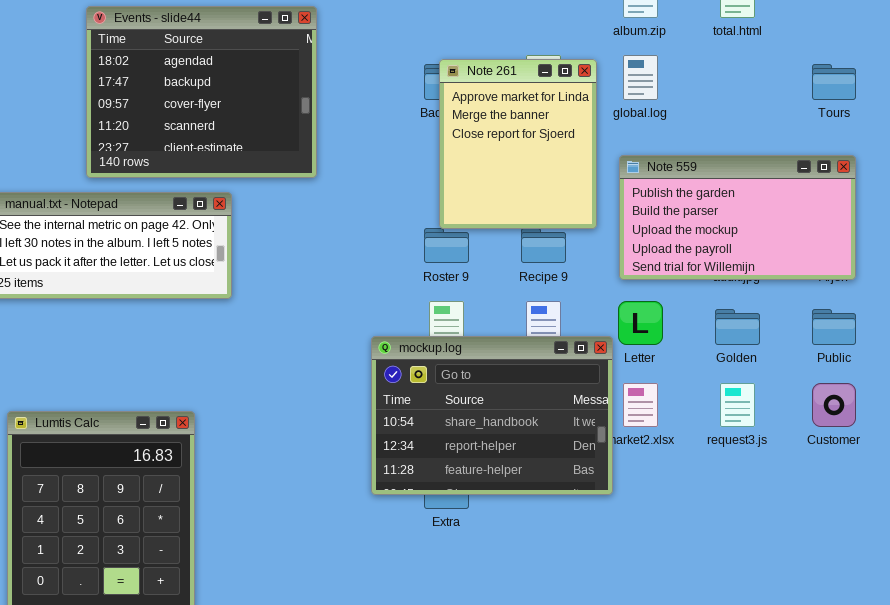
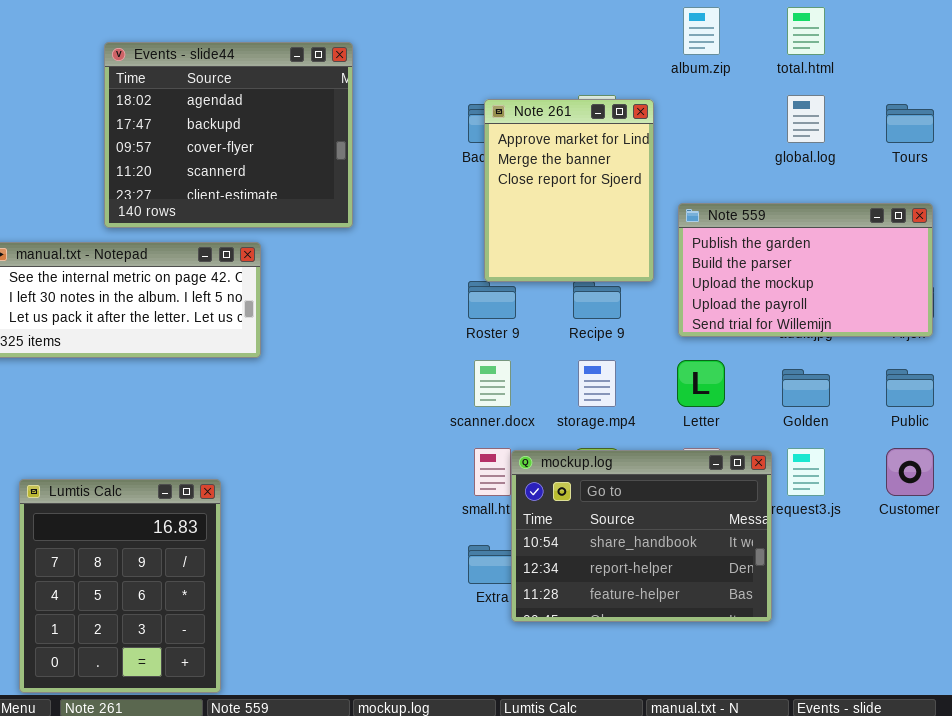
global.log: [623,55,658,100] -> [787,95,825,143], moved
mockup.log: [371,336,613,495] -> [511,450,772,622], moved

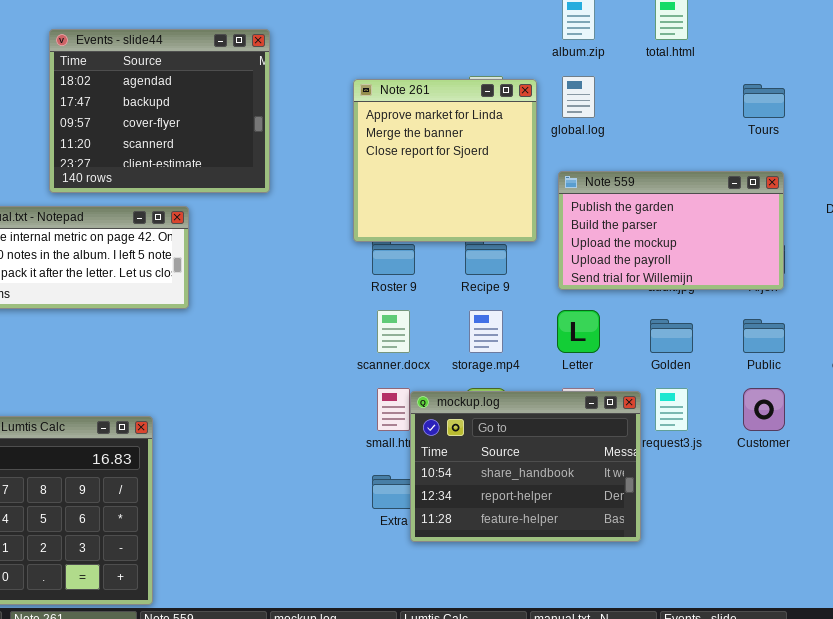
global.log: [787,95,825,143] -> [562,76,595,118], moved
Note 261: [484,99,654,282] -> [353,79,537,242], resized

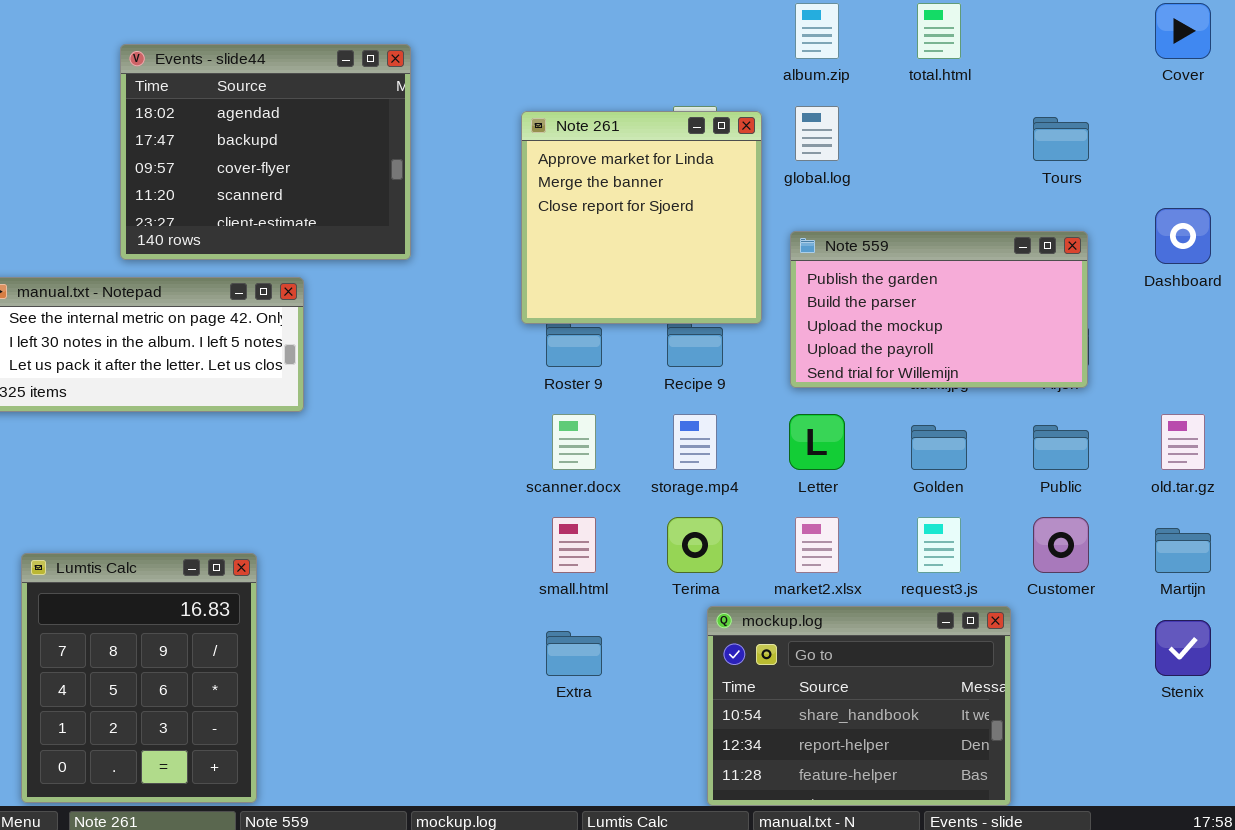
mockup.log: [410,391,641,542] -> [707,606,1011,806], moved

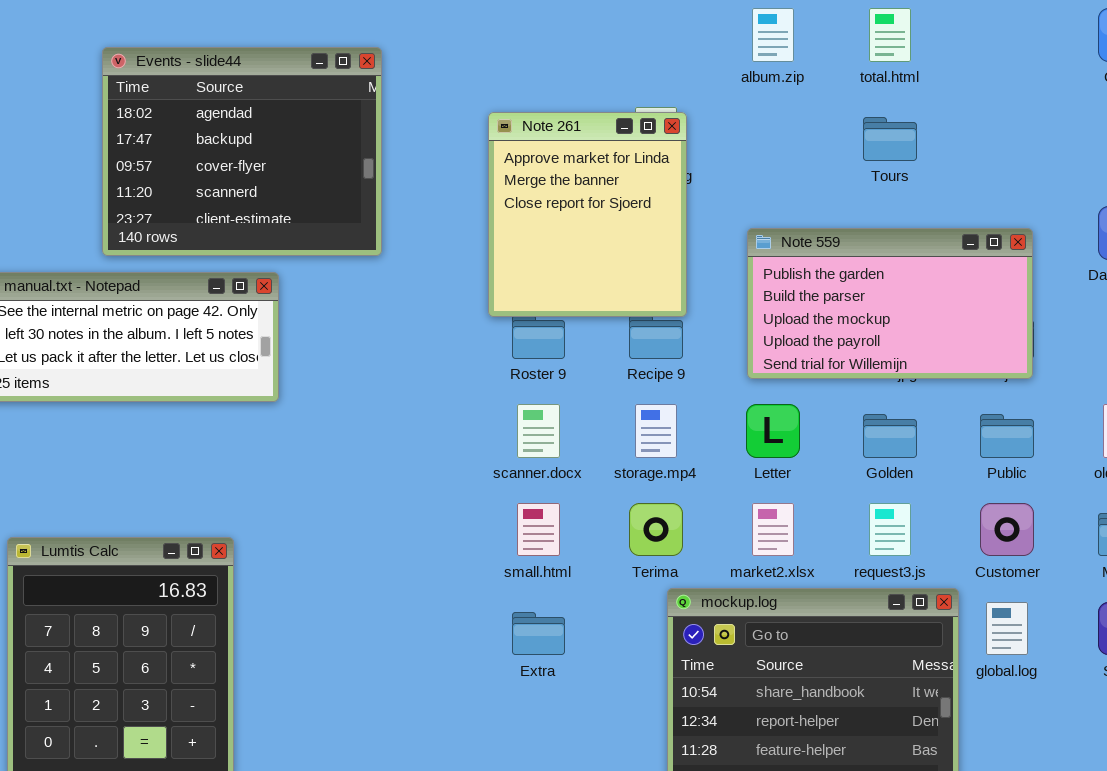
global.log: [795,106,839,161] -> [986,602,1028,655], moved
Note 261: [521,111,762,324] -> [488,112,687,317], resized
Tours: [1033,117,1089,161] -> [863,117,917,161], moved

